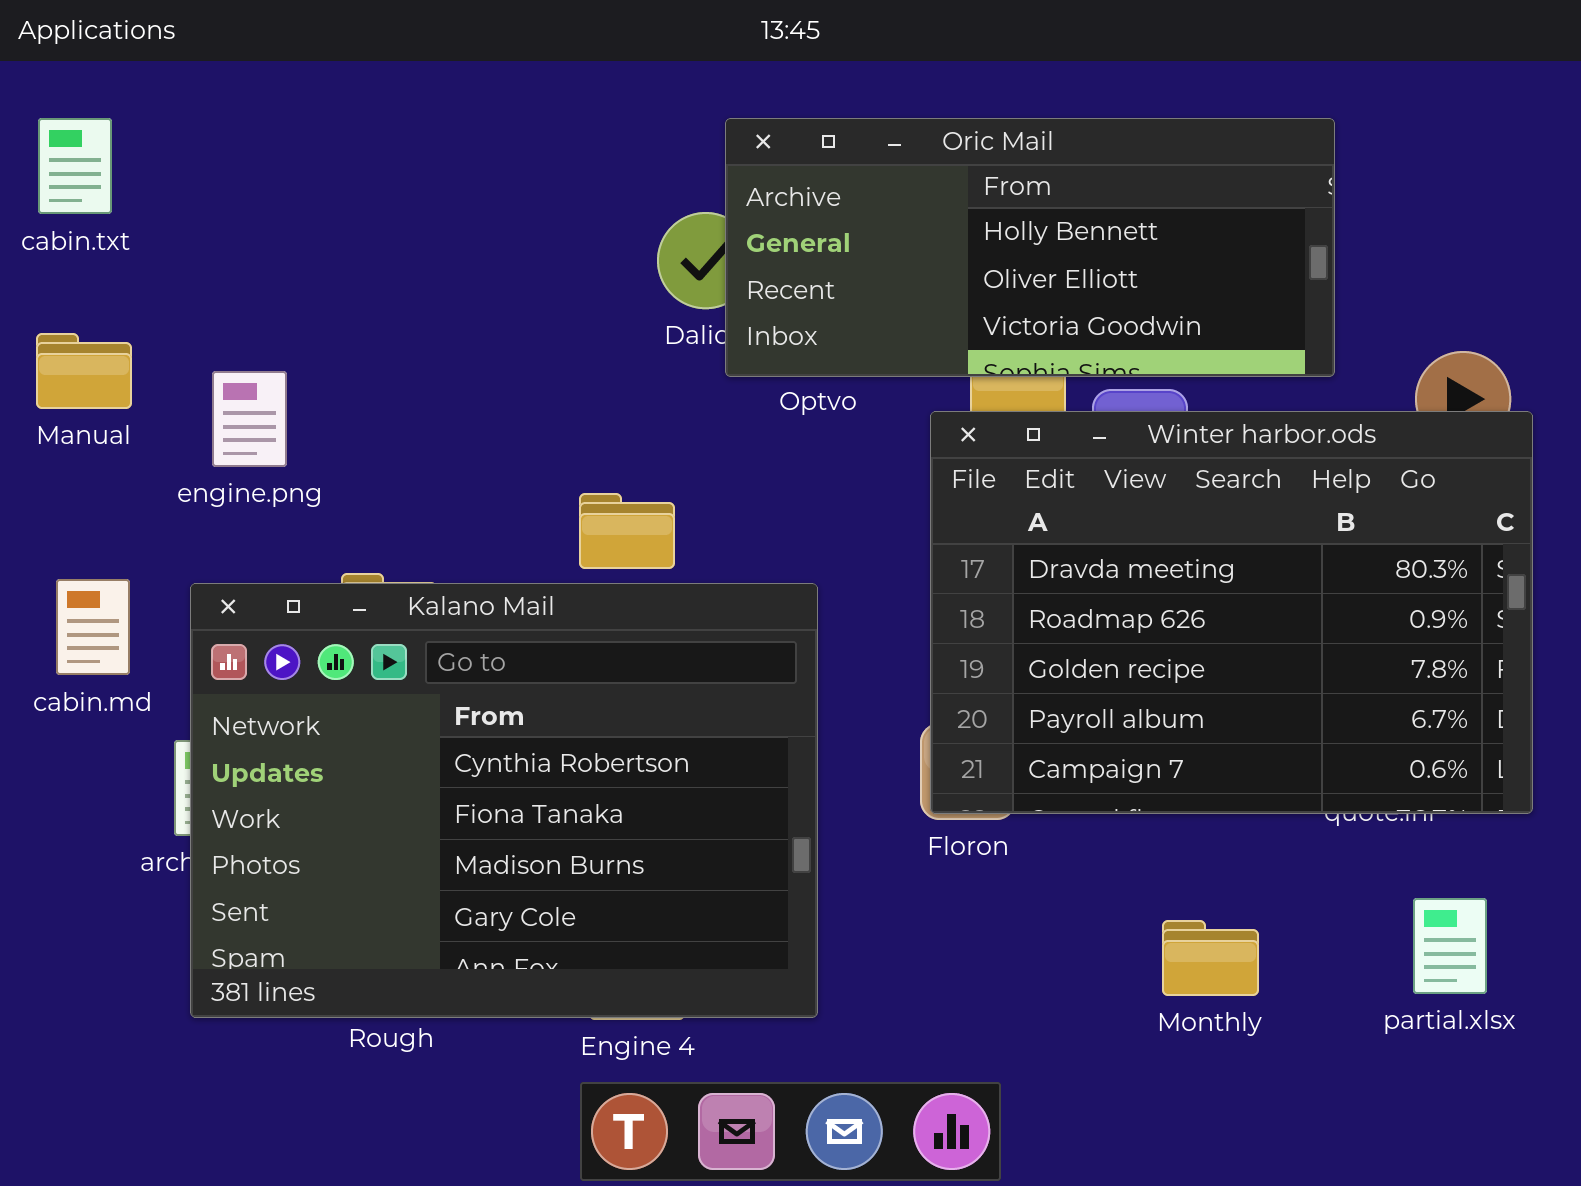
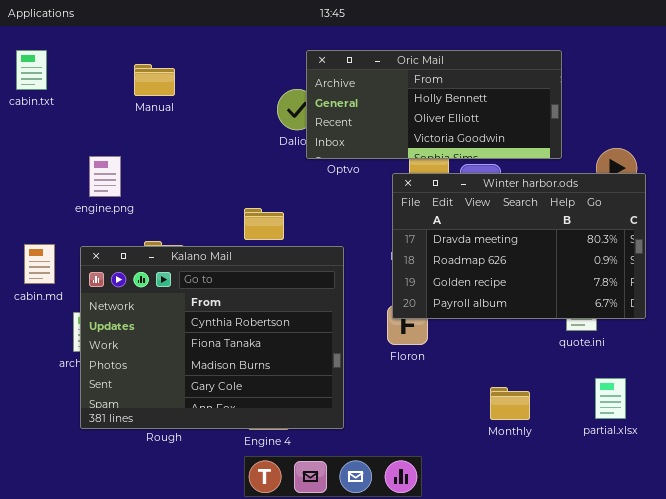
Manual: [36,333,132,409] -> [134,64,175,96], moved
Winter harbor.ods: [930,411,1533,814] -> [392,173,646,319], resized

